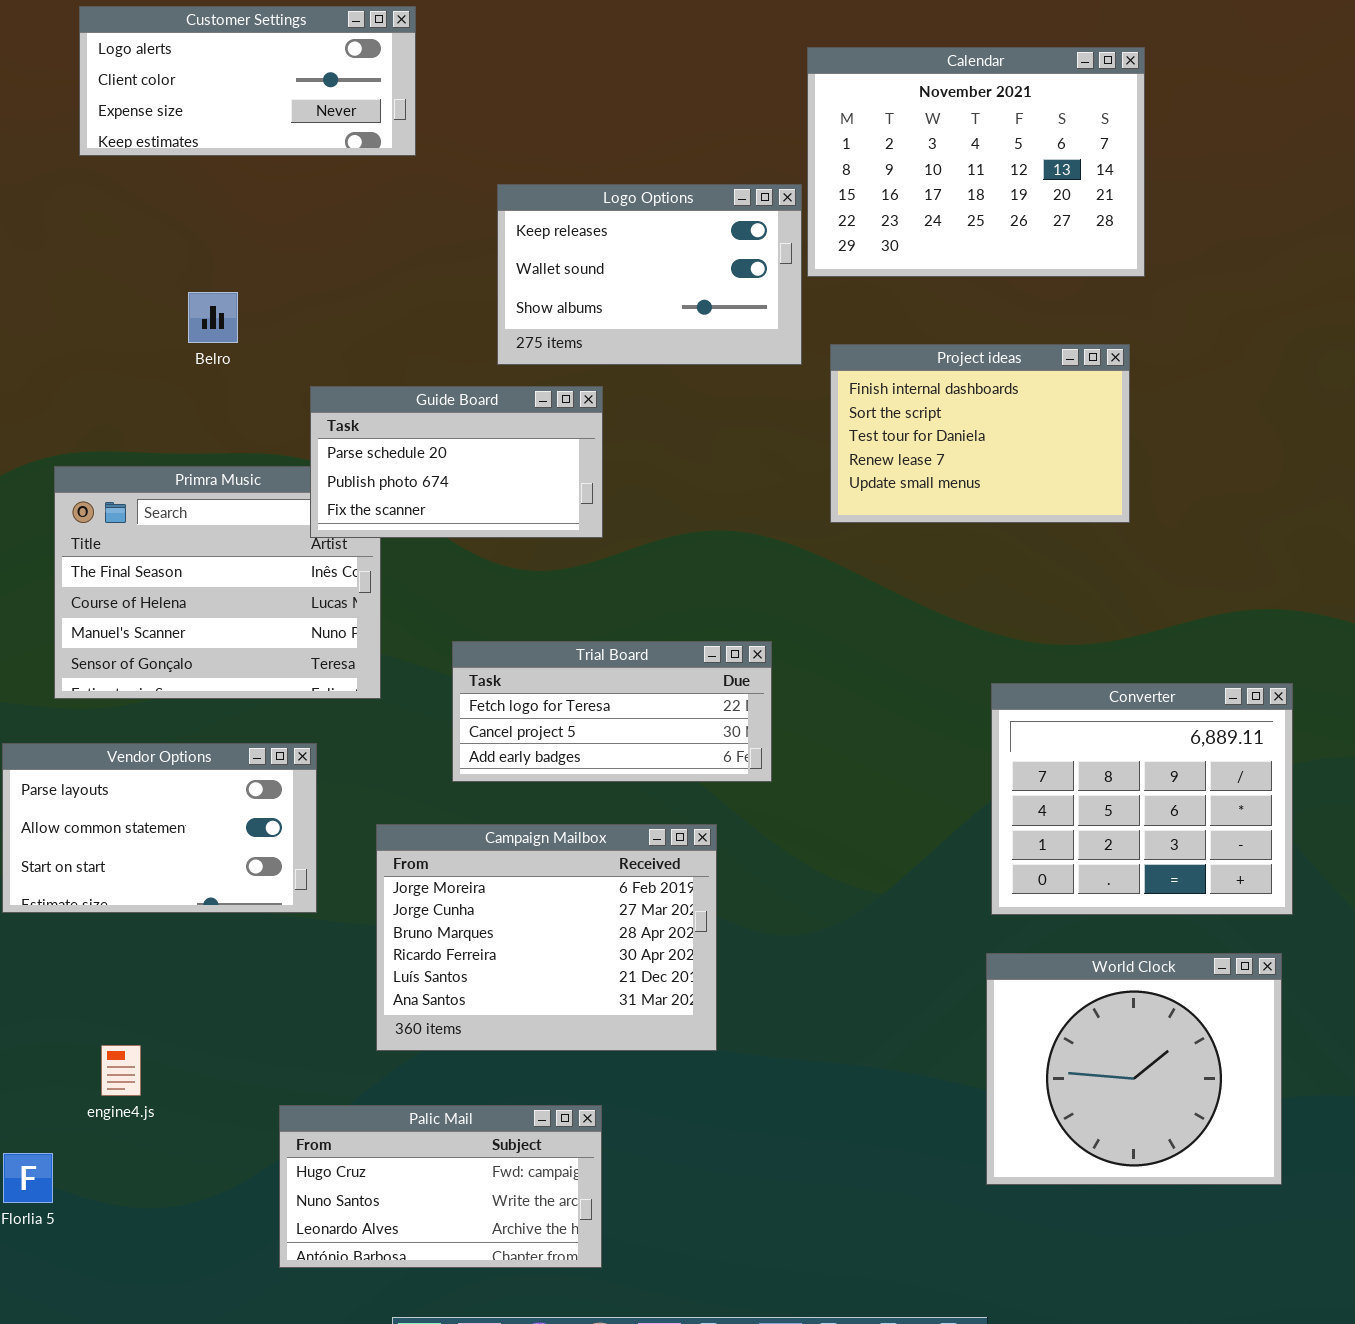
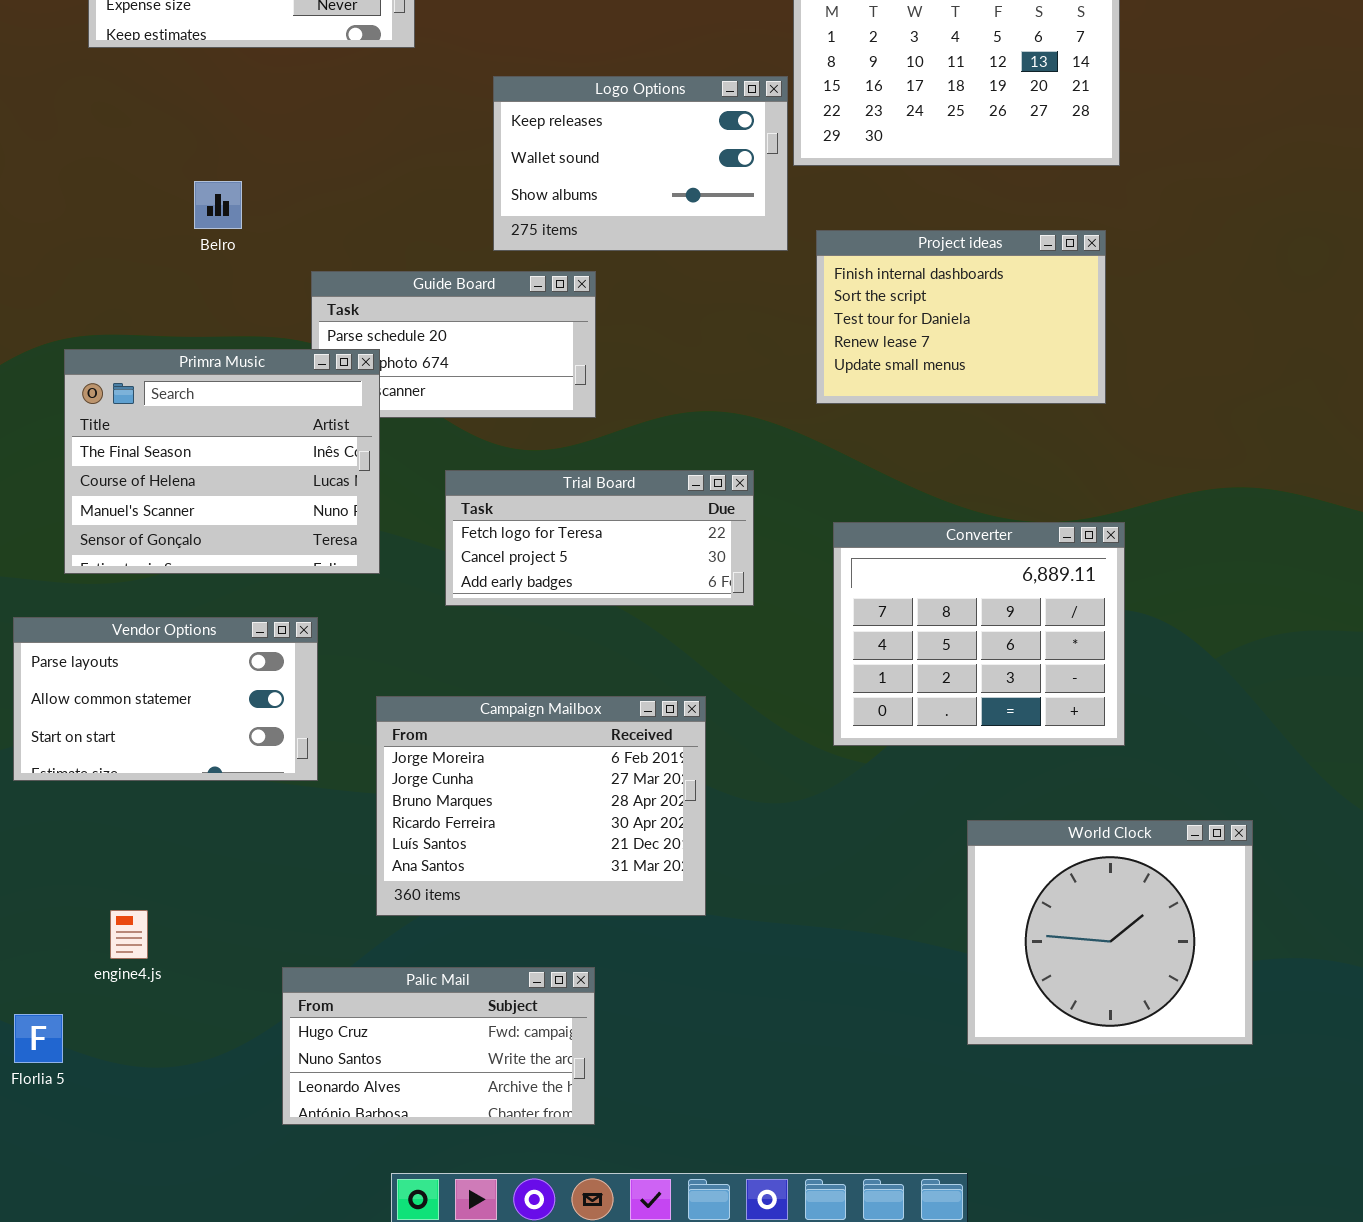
Primra Music: [54,466,381,699] -> [64,349,380,574], raised
Trial Board: [452,641,772,782] -> [445,470,754,606], moved
Converter: [991,683,1293,915] -> [833,522,1125,746], moved

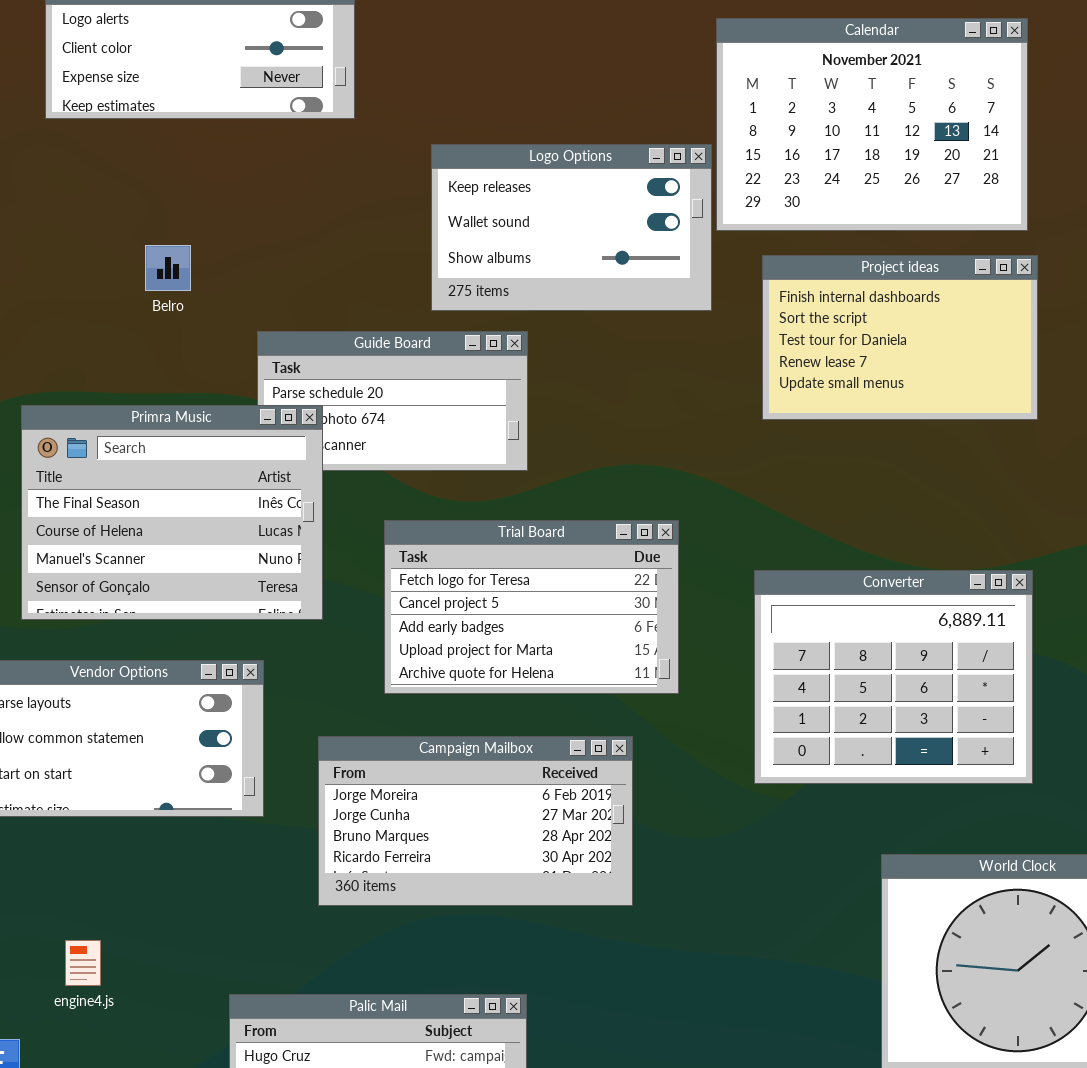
Project ideas: [816,230,1106,404] -> [762,255,1038,420], moved
Trial Board: [445,470,754,606] -> [384,520,679,694], resized
Campaign Mailbox: [376,696,706,916] -> [318,736,633,906], resized

